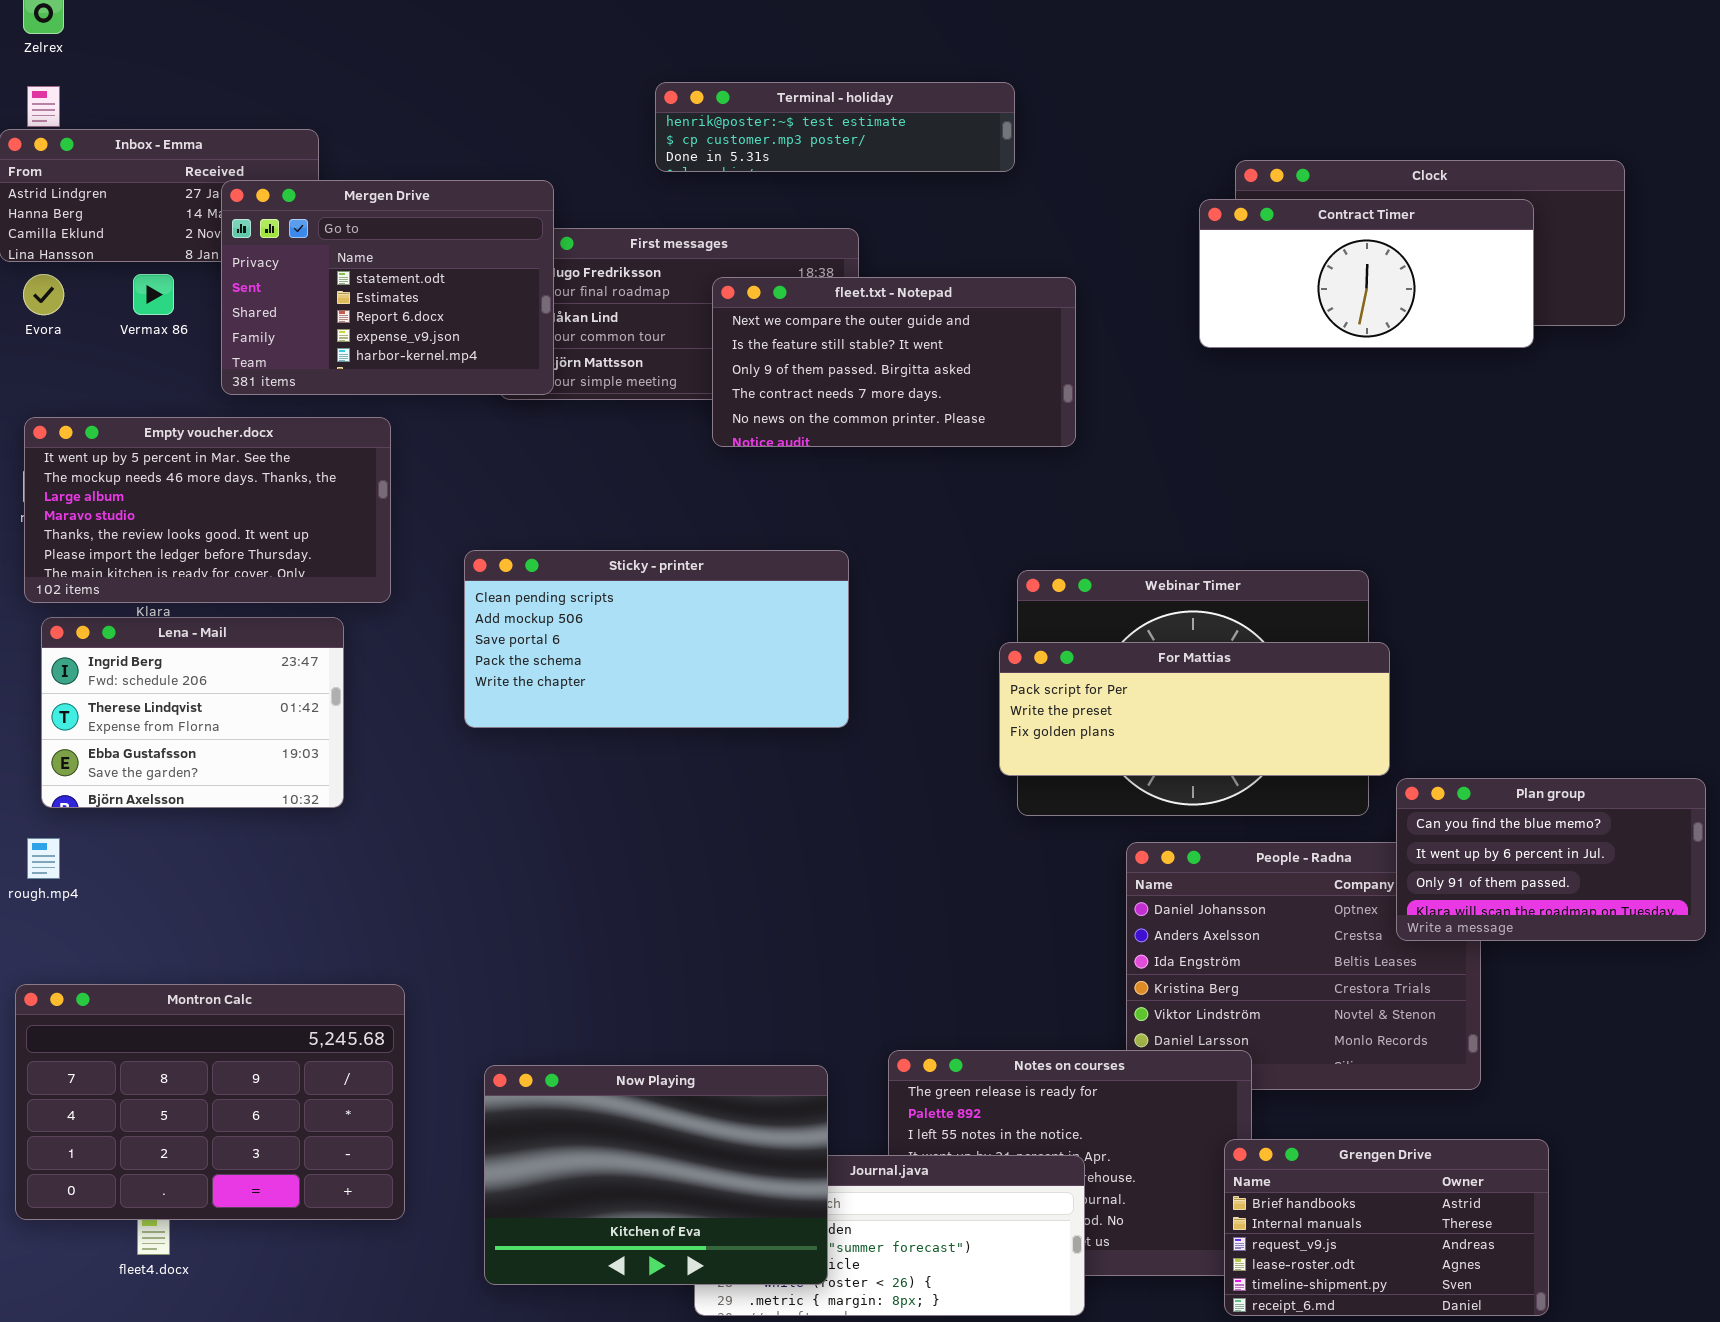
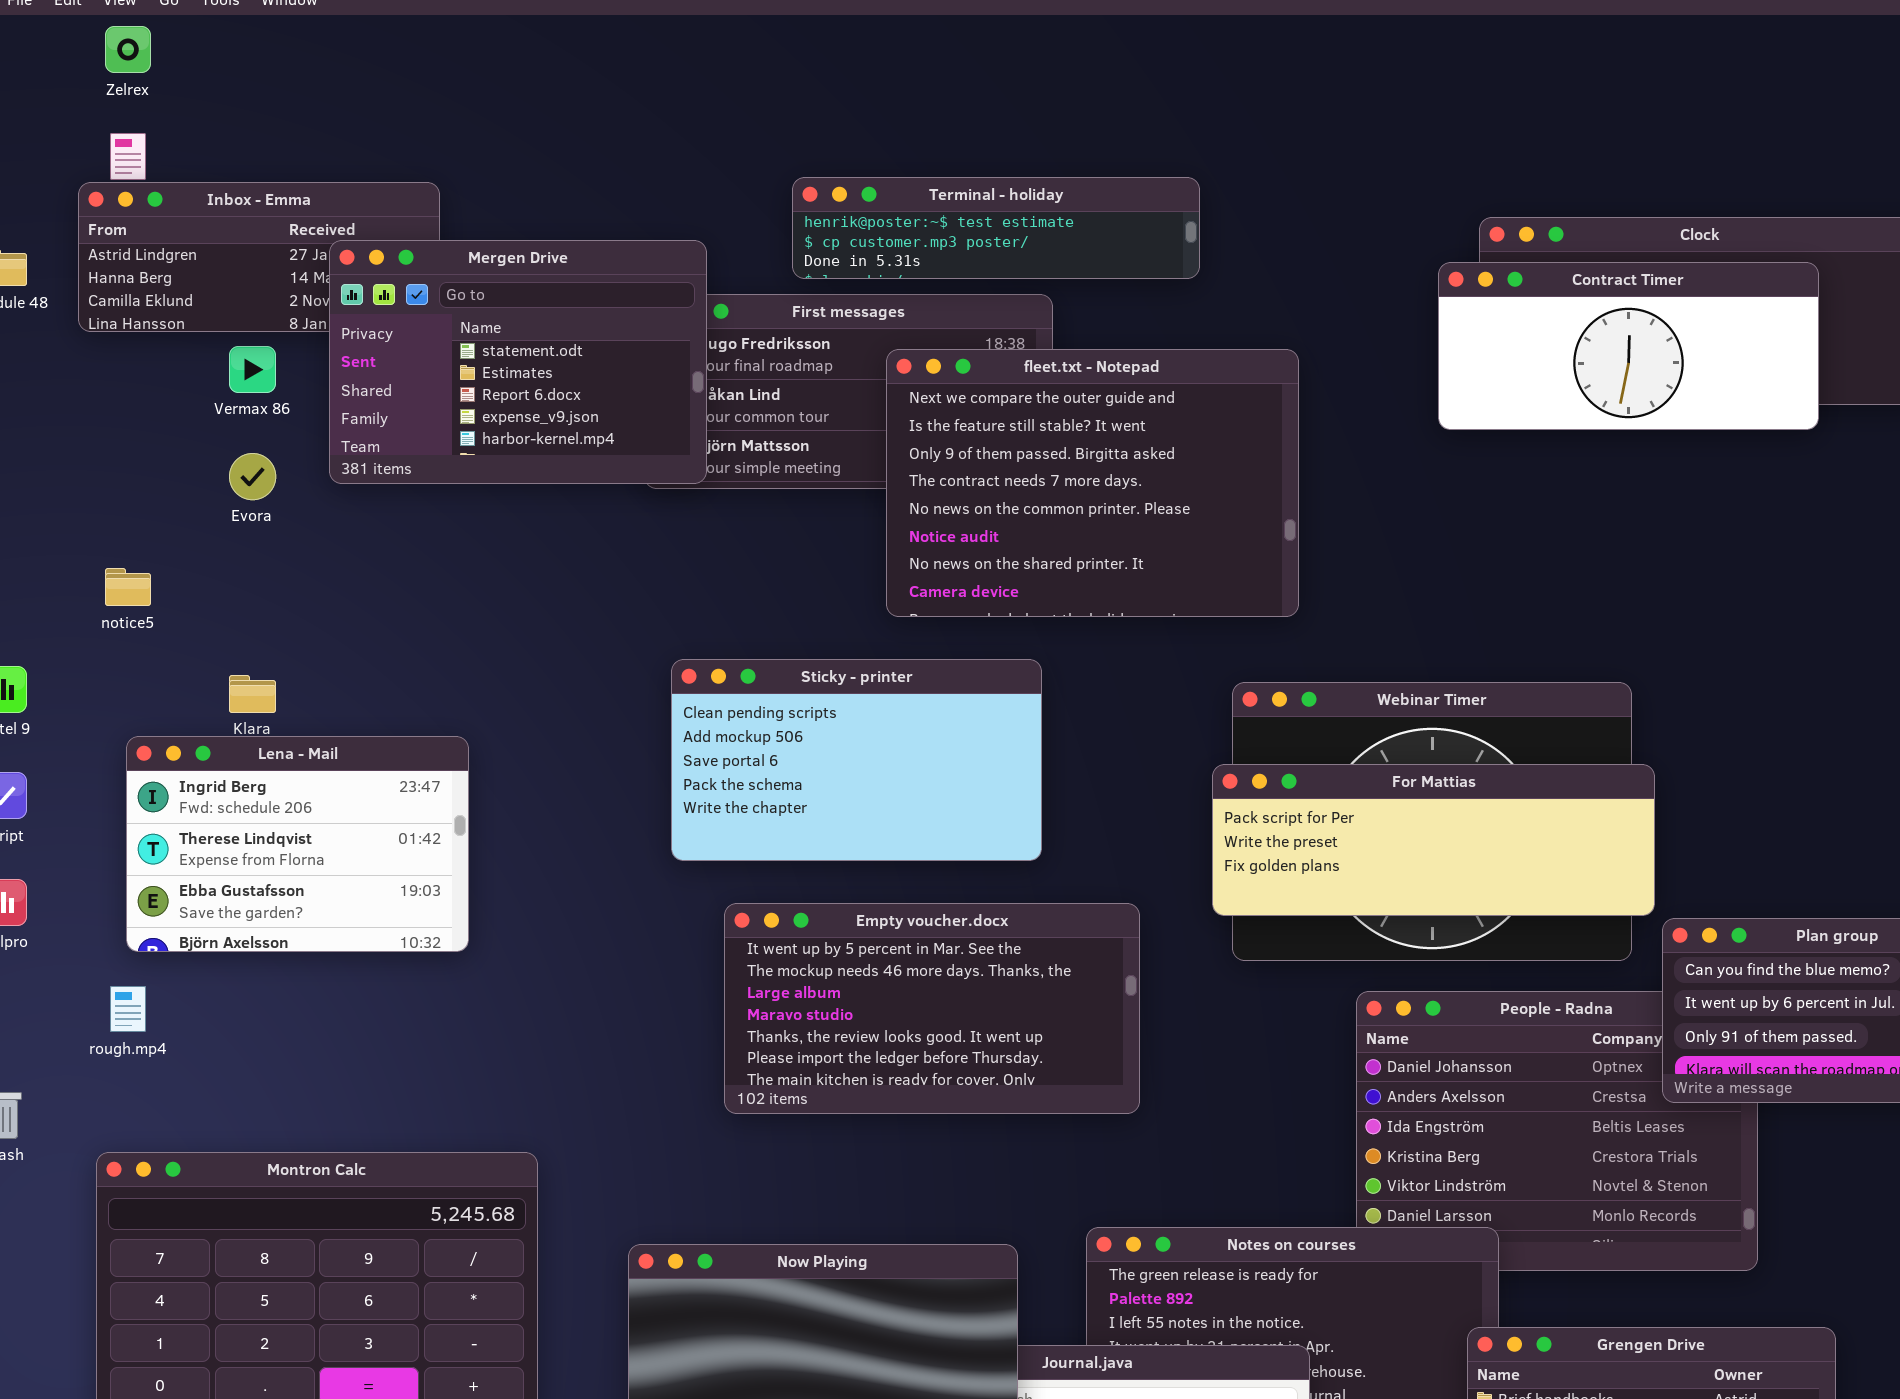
Terminal - holiday: [655,82,1015,172] -> [792,177,1200,279], moved
Evora: [23,274,64,315] -> [229,453,276,500], moved
fleet.txt - Notepad: [712,277,1076,447] -> [886,349,1299,617], resized
Empty voucher.docx: [24,417,391,603] -> [724,903,1140,1114], moved
Sticky - printer: [464,550,849,728] -> [671,659,1042,861], resized

